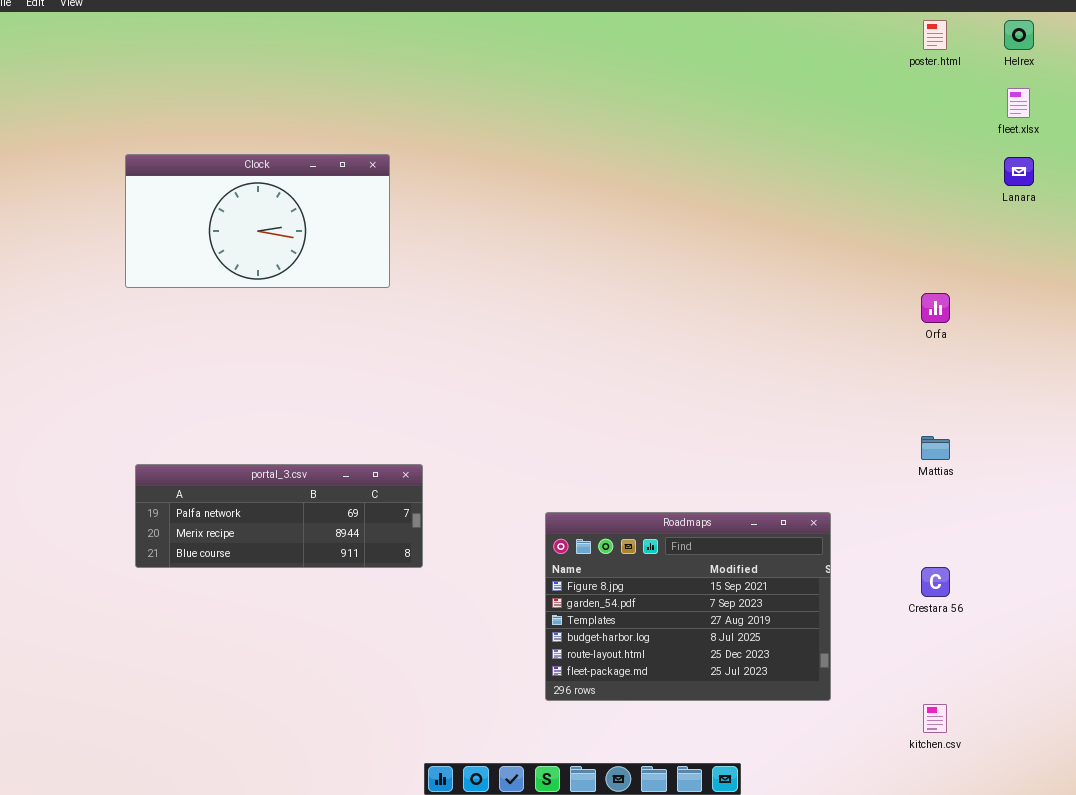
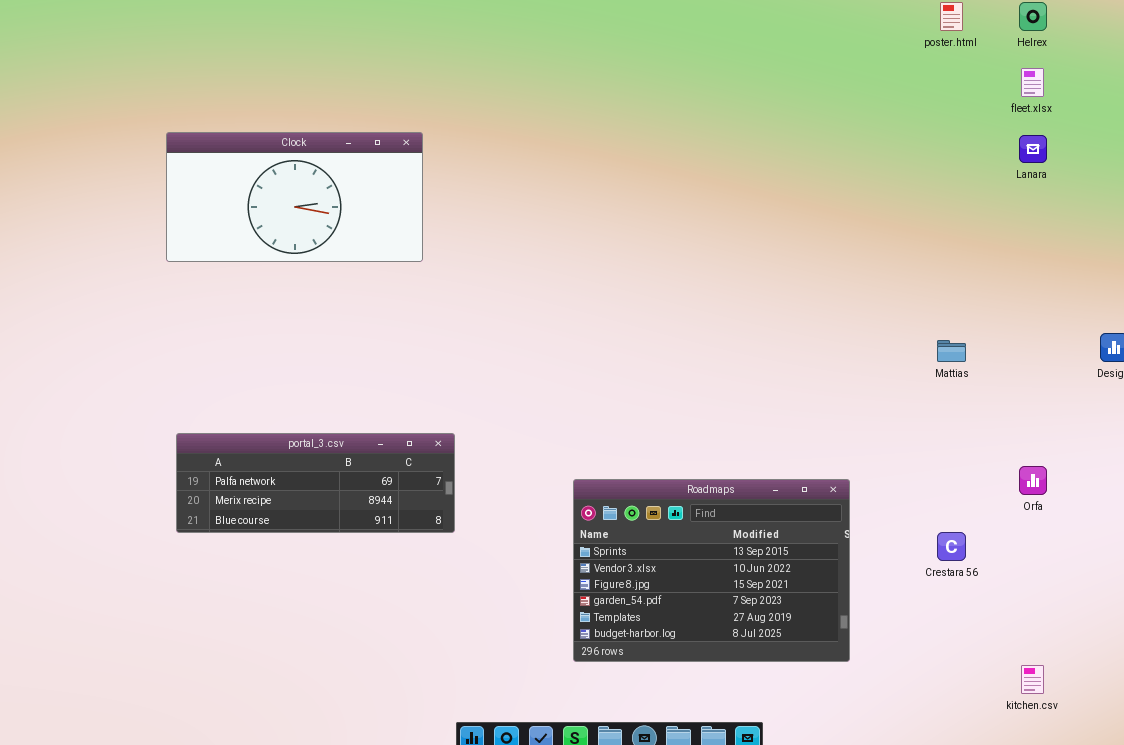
Orfa: [921,293,950,323] -> [1019,466,1047,495], moved
Mattias: [921,436,950,460] -> [937,340,966,362], moved
Roadmaps: [545,512,831,701] -> [573,479,850,662], scrolled up 2 rows
kitchen.csv: [923,704,947,733] -> [1021,665,1044,694], moved

